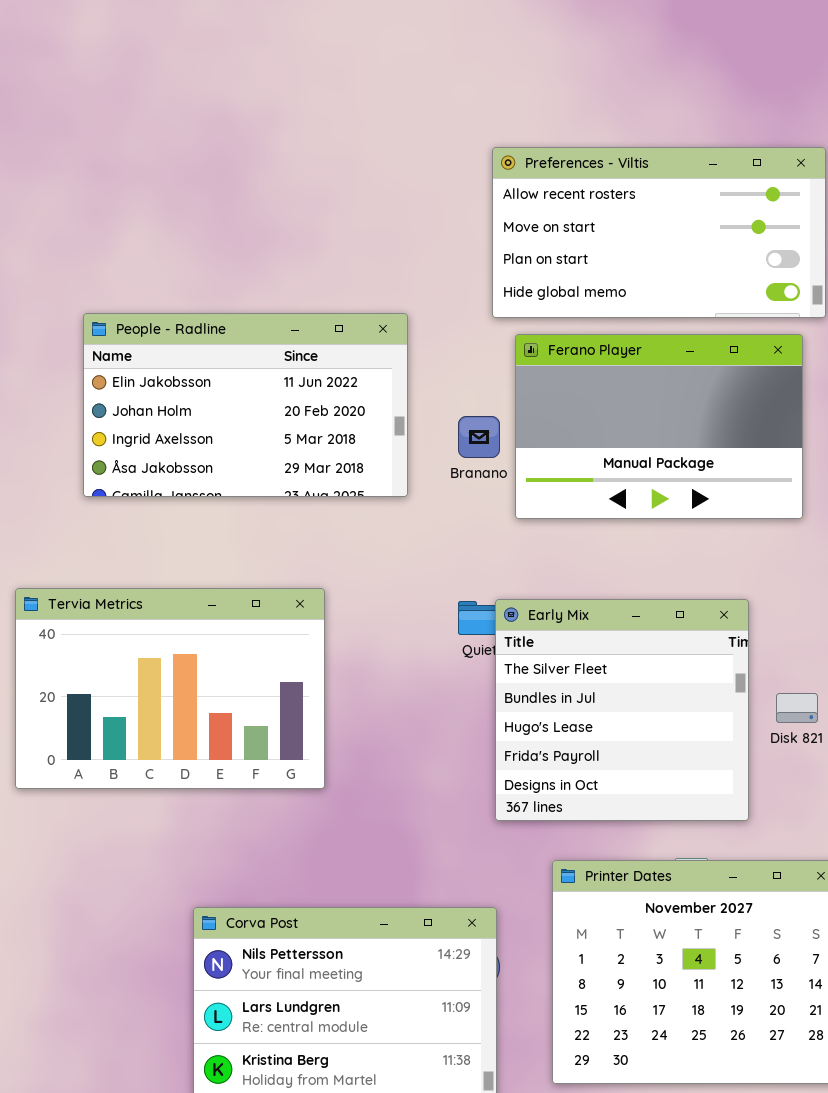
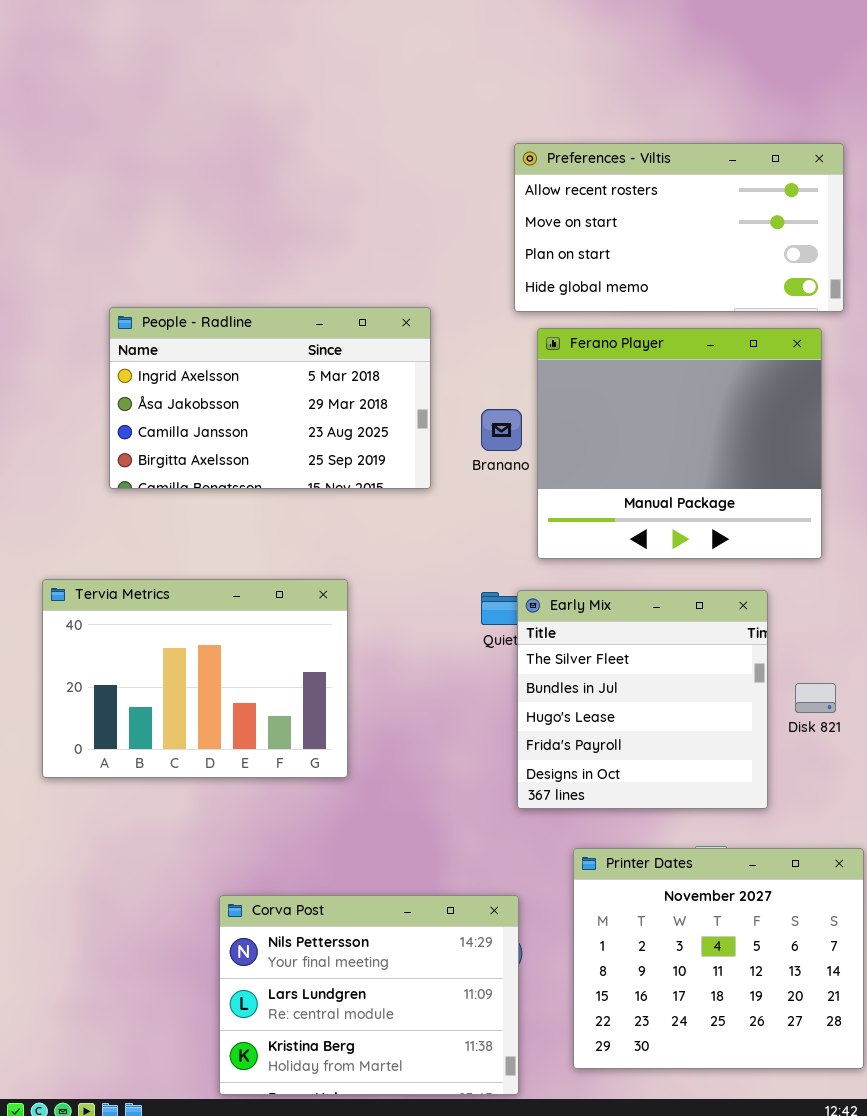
People - Radline: [83,313,408,497] -> [109,307,431,489], scrolled down 2 rows
Ferano Player: [515,334,803,519] -> [537,328,822,559], resized

